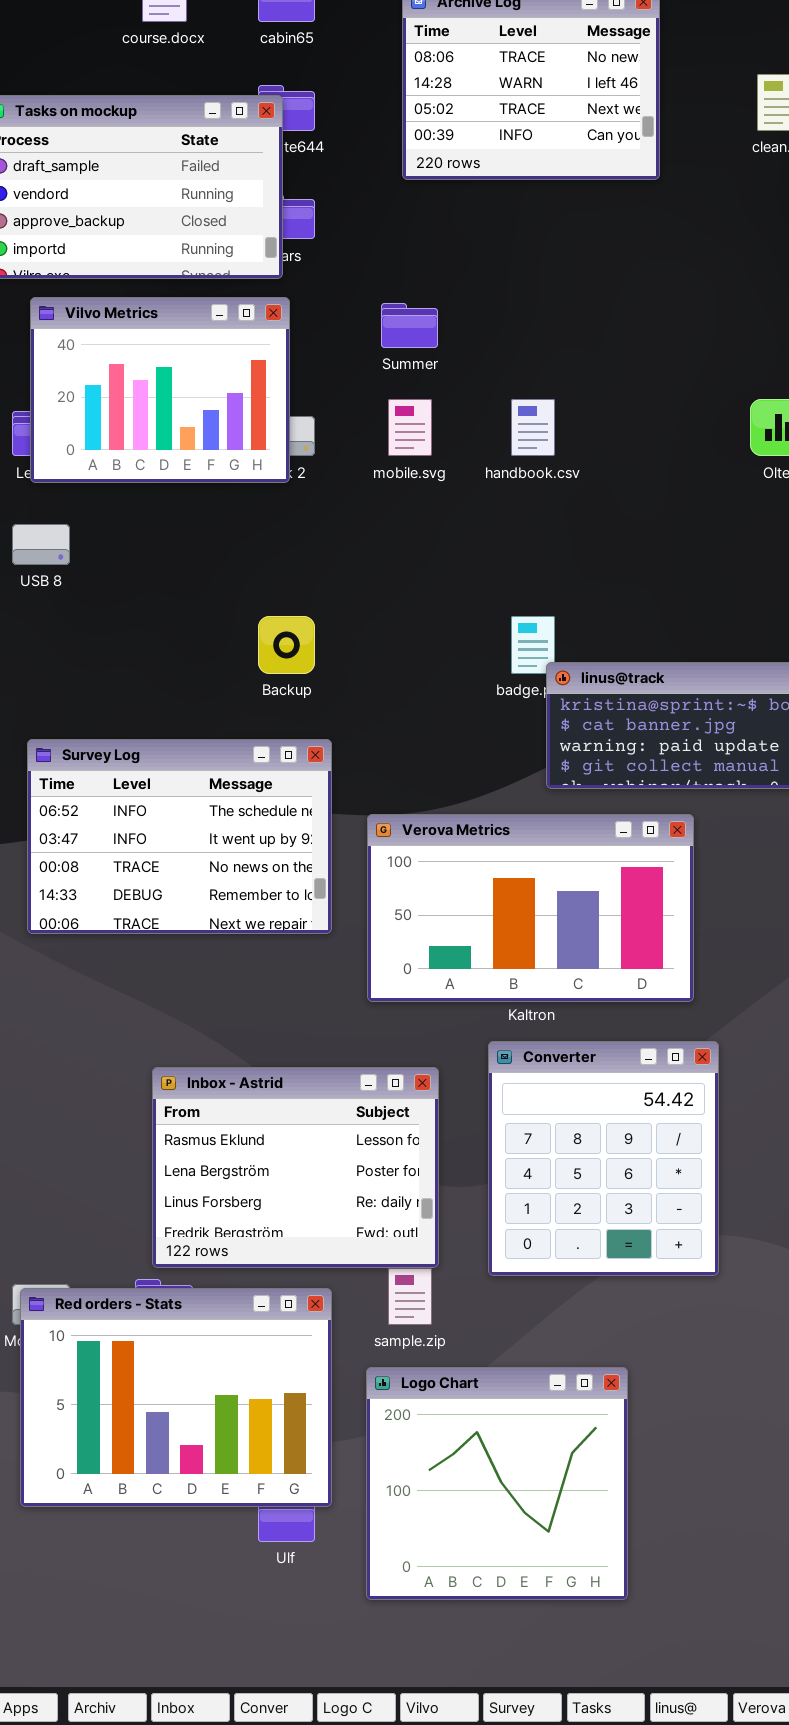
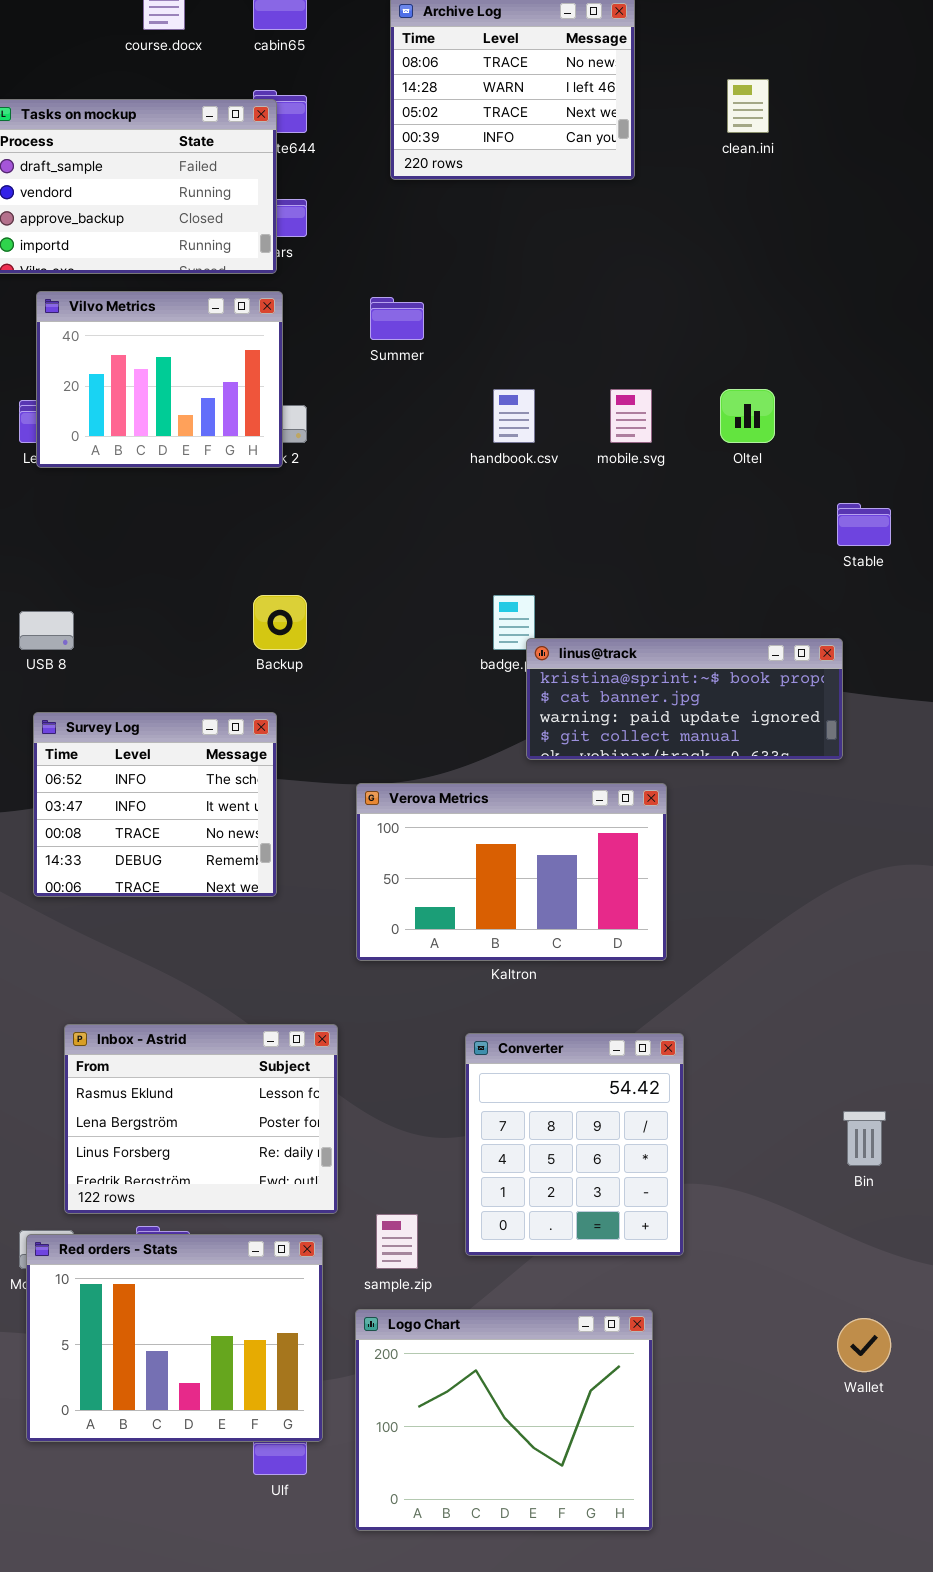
mobile.svg: [388,399,432,456] -> [610,389,652,443], moved
USB 8: [12,524,70,565] -> [19,611,74,650], moved
Survey Log: [27,739,332,934] -> [33,712,277,897], resized
Converter: [488,1041,719,1276] -> [465,1033,684,1256], moved
Inbox - Astrid: [152,1067,439,1268] -> [64,1024,338,1214], moved
Logo Chart: [366,1367,628,1600] -> [355,1309,653,1531], resized

